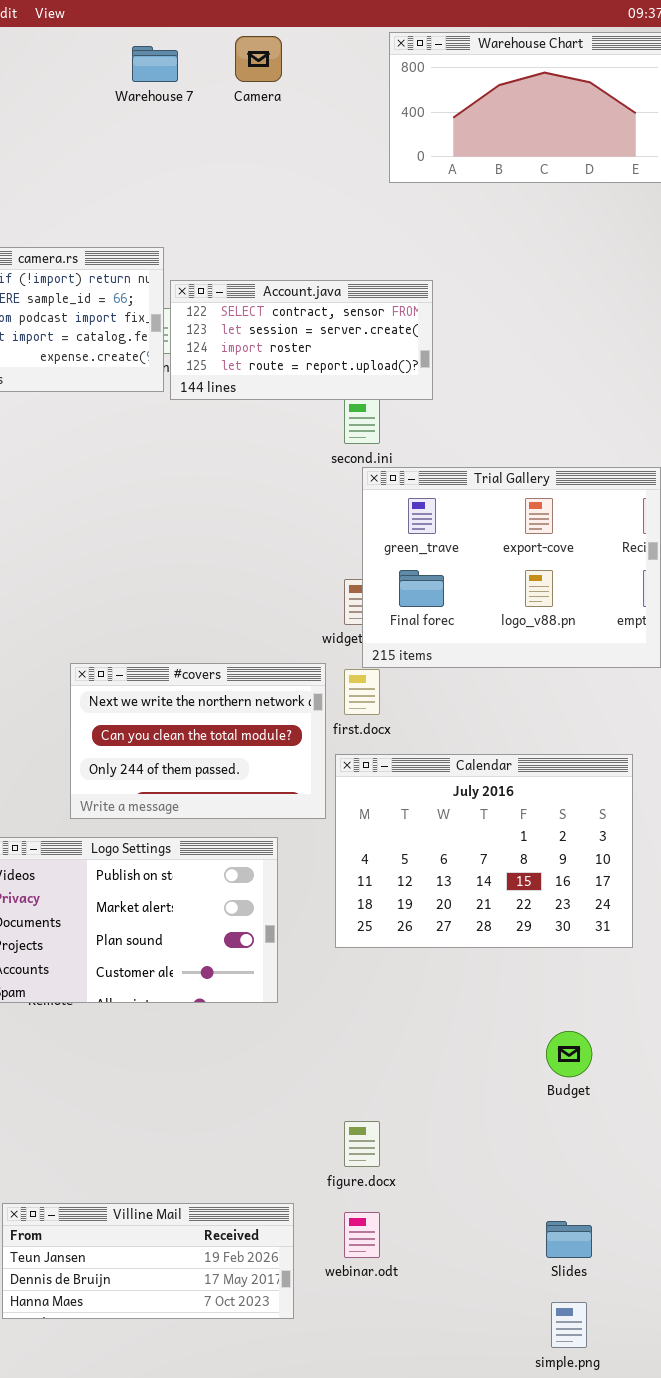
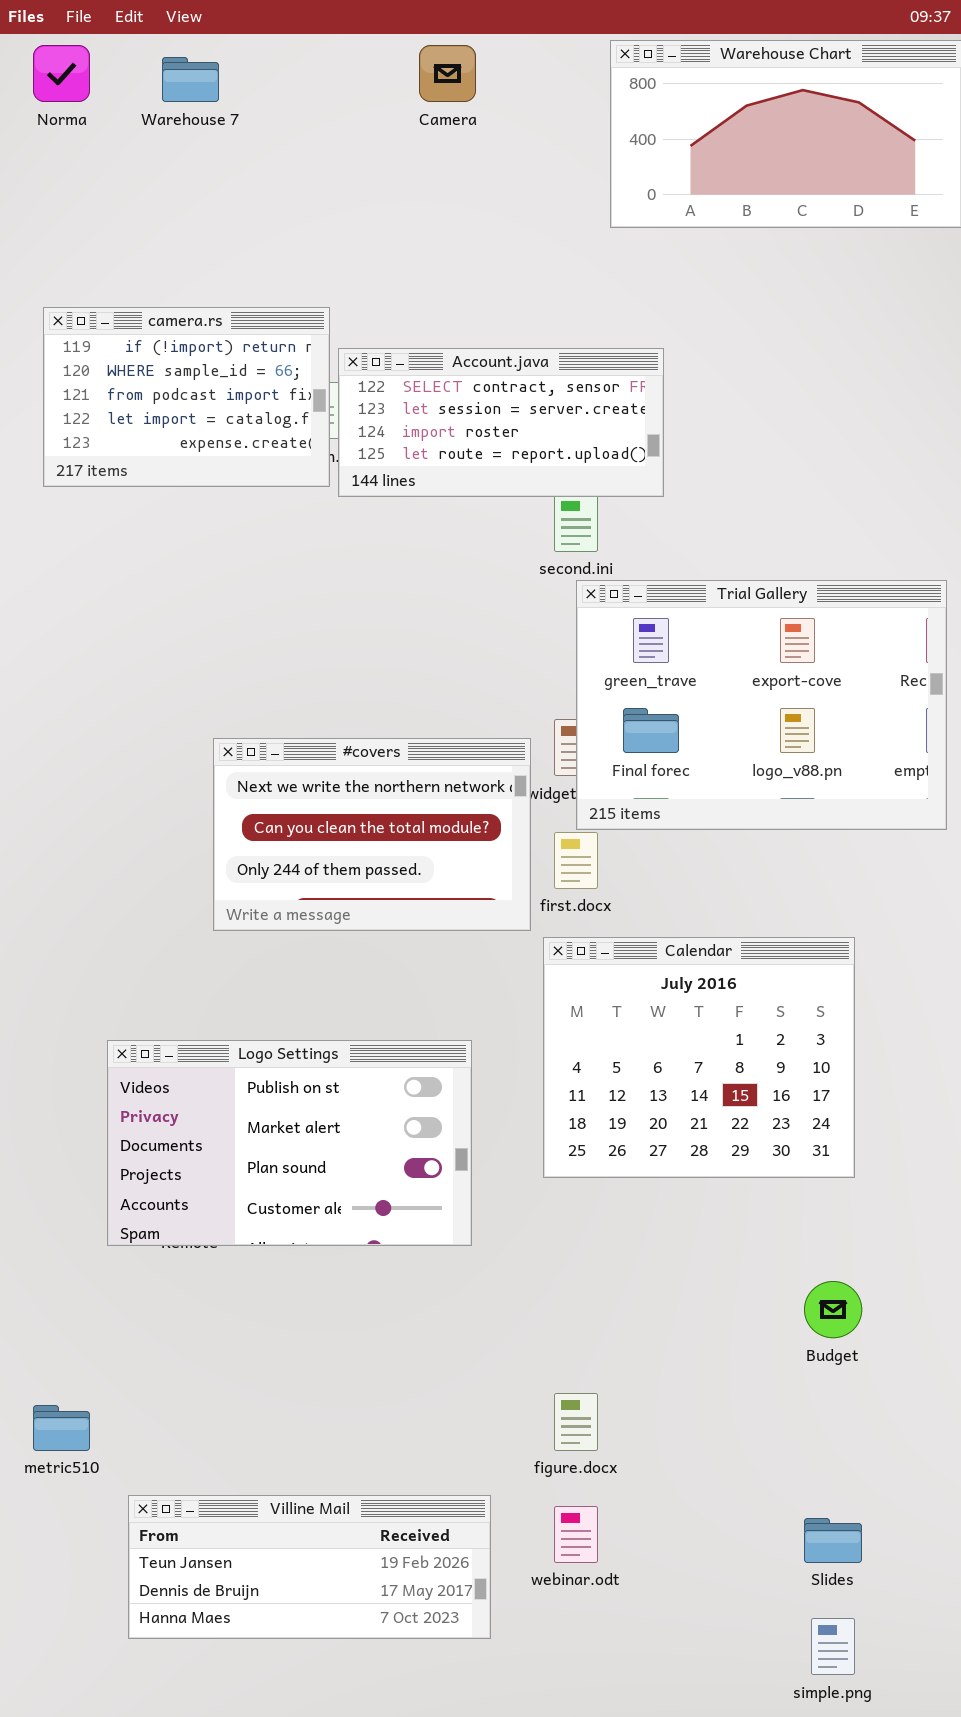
Warehouse 7: [132,46,178,82] -> [162,57,219,102], moved
#covers: [70,663,326,819] -> [213,738,531,931], moved
Calendar: [335,754,633,948] -> [543,937,855,1178], resized

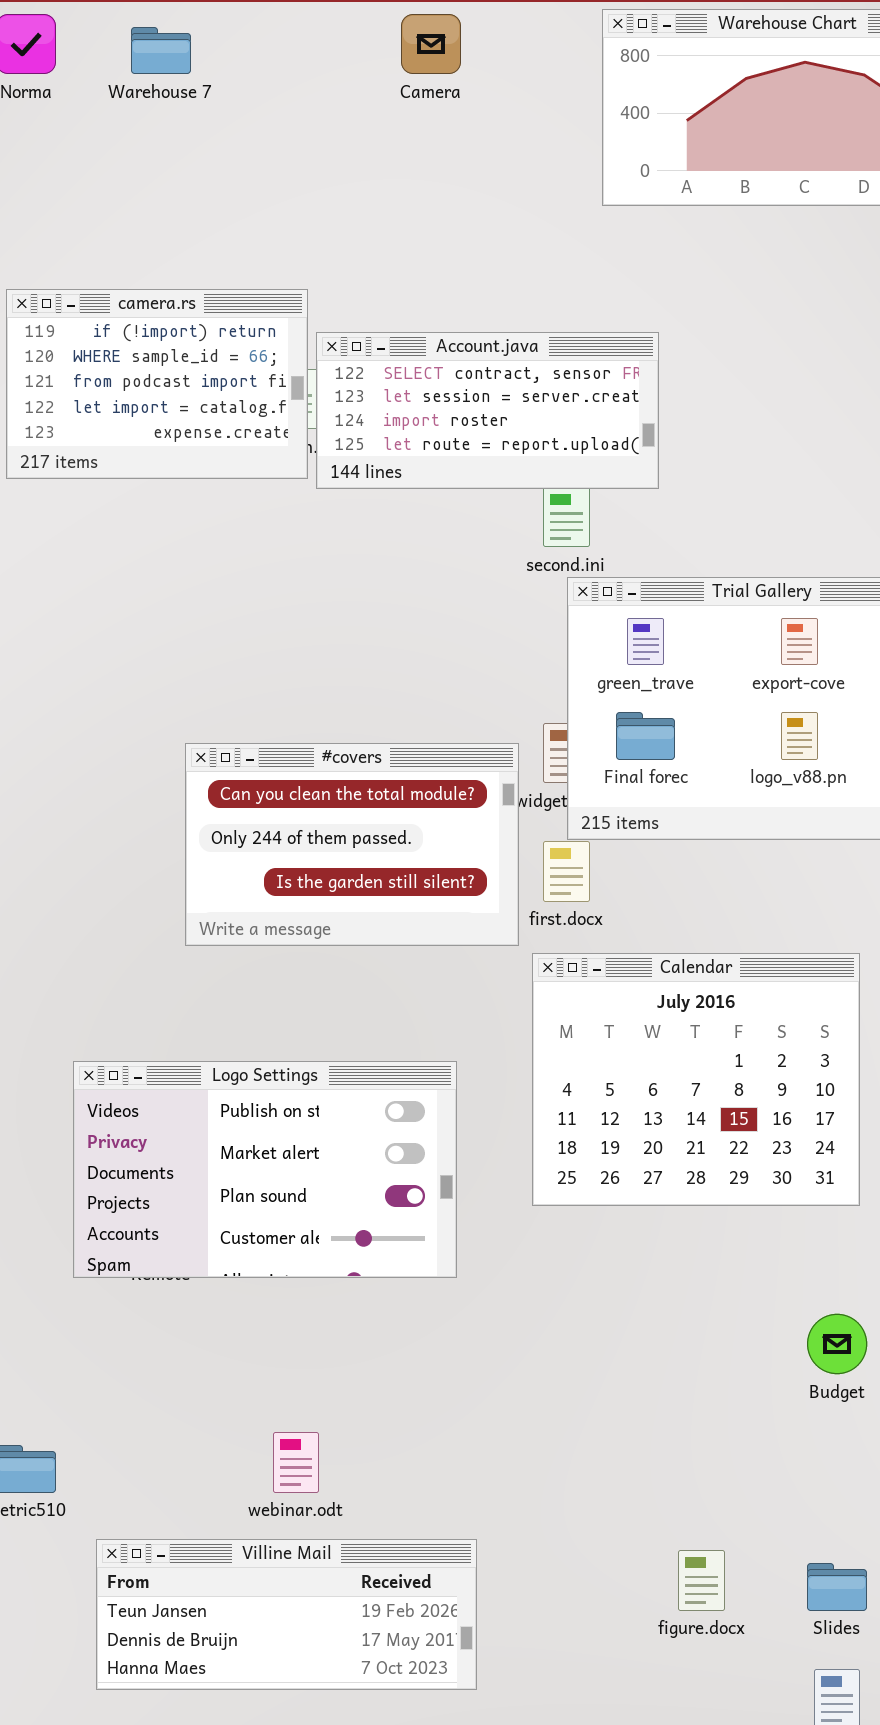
#covers: [213,738,531,931] -> [185,743,519,946], scrolled down 1 row
figure.docx: [554,1393,598,1451] -> [678,1550,725,1611], moved
webinar.odt: [554,1506,598,1563] -> [273,1432,319,1493], moved

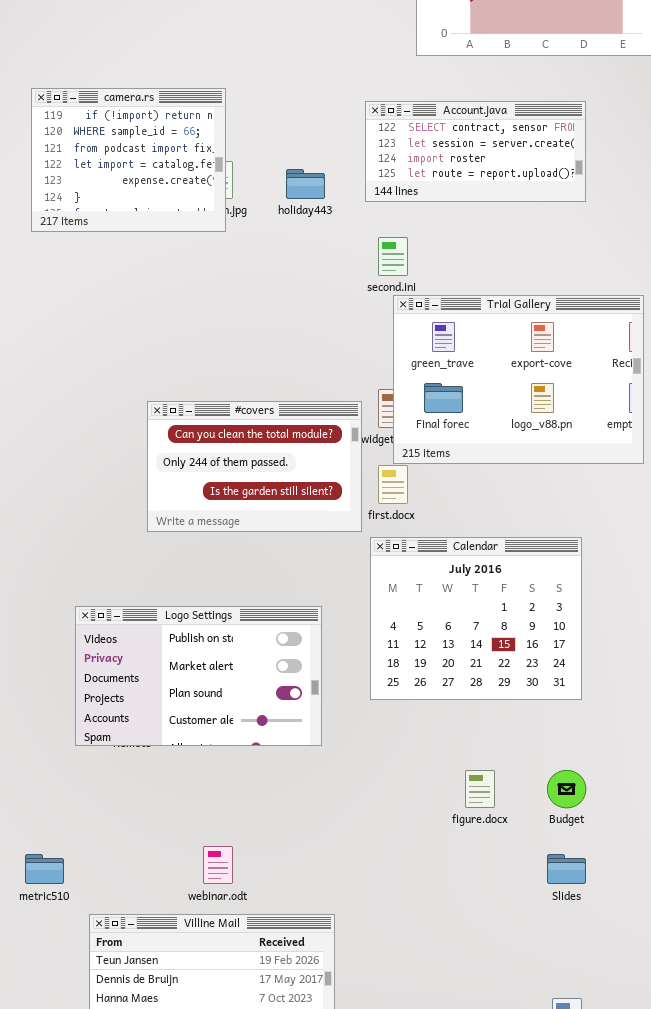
camera.rs: [6,289,308,479] -> [31,88,226,232], resized
Account.java: [316,332,659,489] -> [365,101,586,202], moved
figure.docx: [678,1550,725,1611] -> [465,770,495,808], moved
Slides: [807,1563,867,1611] -> [547,854,586,884], moved

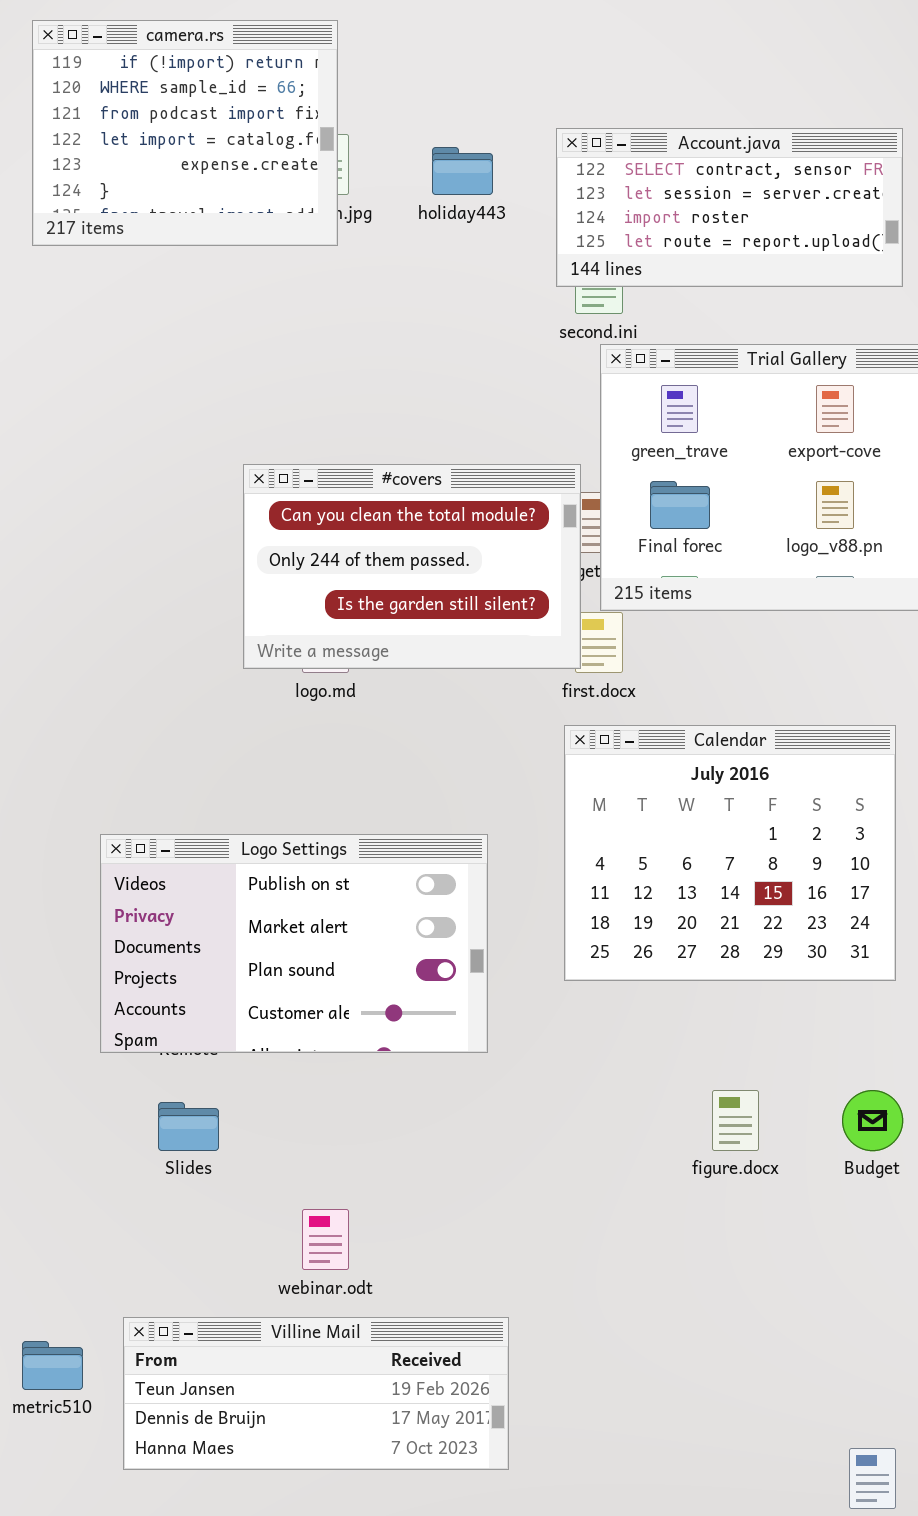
Account.java: [365,101,586,202] -> [556,128,903,287], moved
#covers: [147,401,362,532] -> [243,464,581,669], moved
metric510: [25,854,64,884] -> [22,1341,83,1390], moved
Slides: [547,854,586,884] -> [158,1102,219,1151], moved

